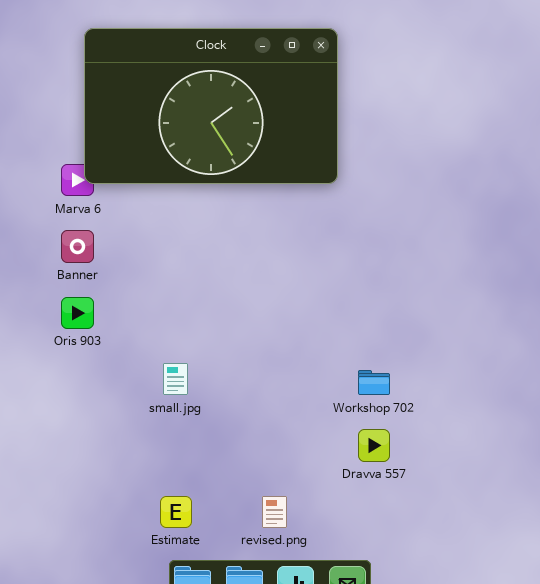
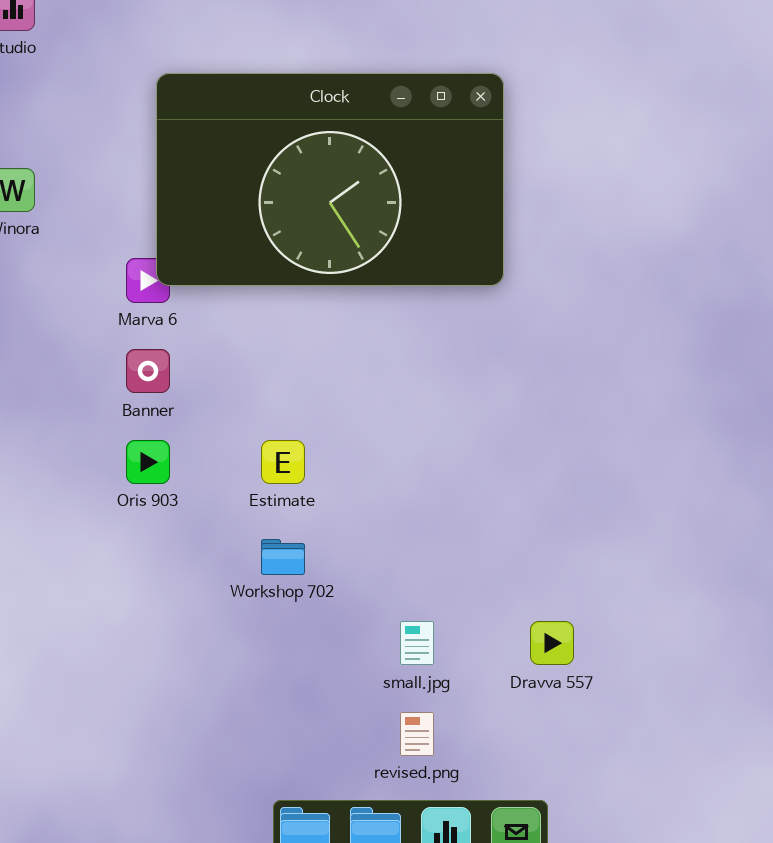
small.jpg: [163,363,188,395] -> [400,621,434,665], moved
Workshop 702: [358,370,390,395] -> [261,539,305,575], moved
Estimate: [160,496,192,528] -> [261,440,305,484], moved

